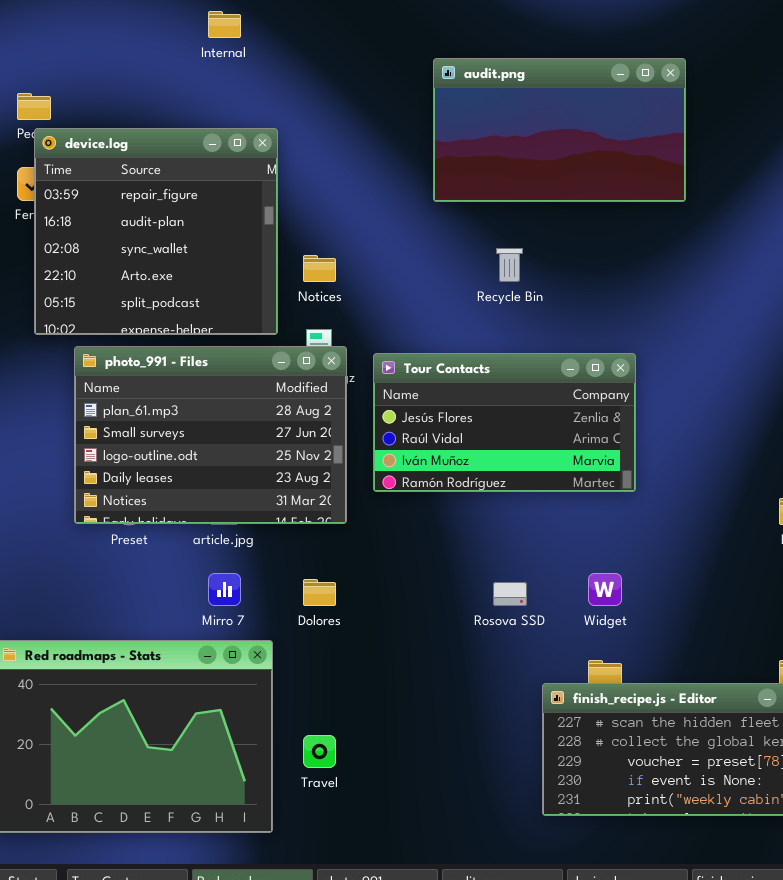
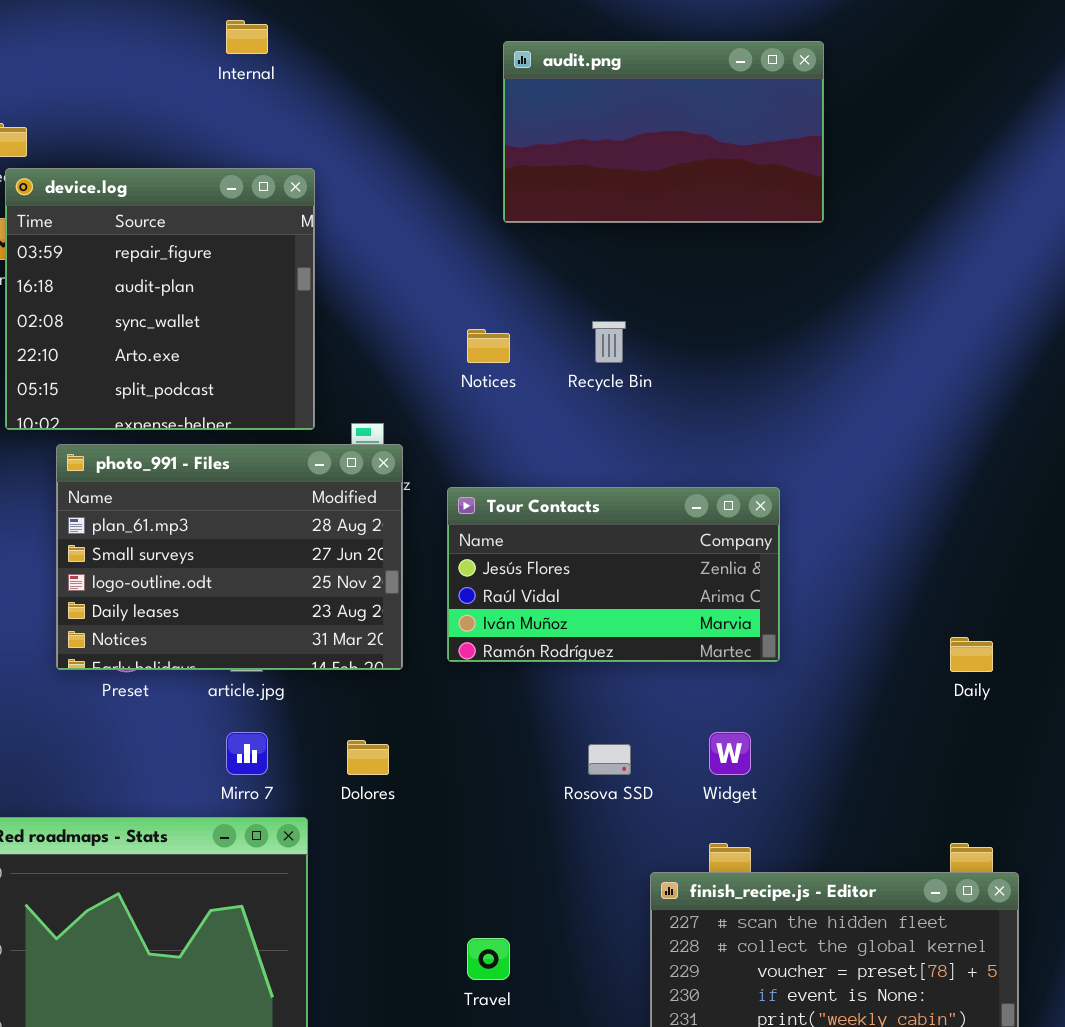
audit.png: [433,58,686,202] -> [503,41,824,223], moved
Notices: [303,255,336,282] -> [467,329,510,363], moved
Tour Contacts: [373,353,636,492] -> [447,487,780,662], moved
Travel: [303,735,336,768] -> [467,938,510,980], moved

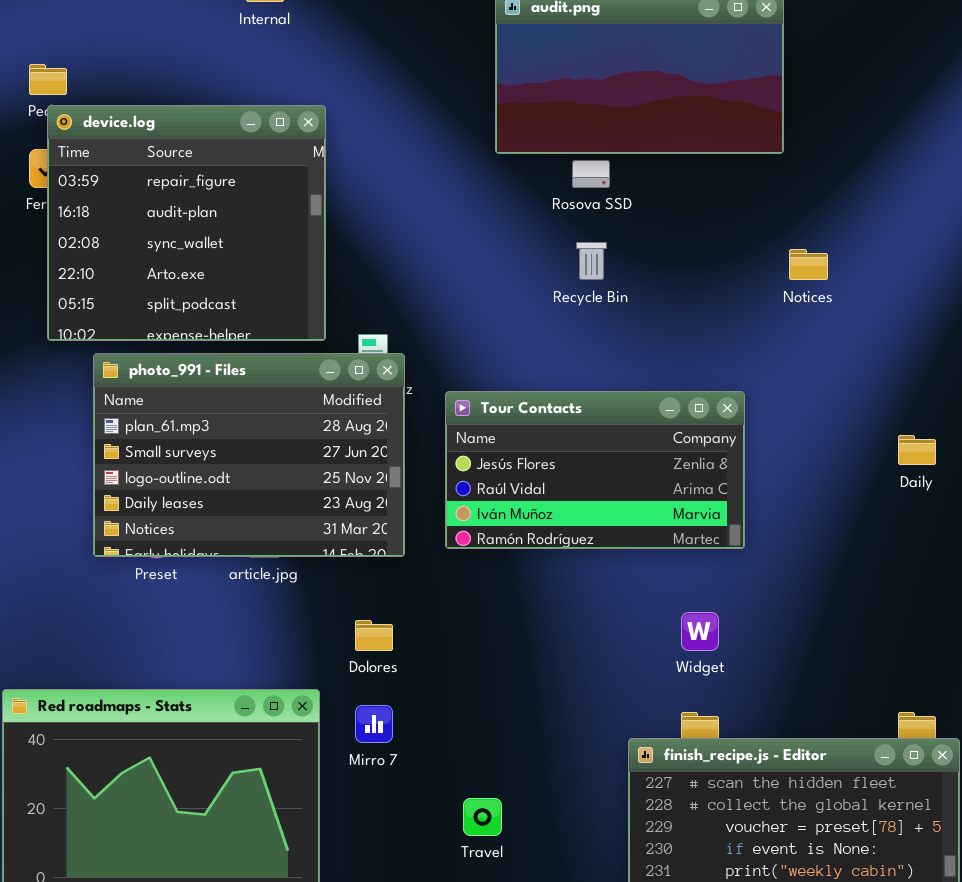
Notices: [467,329,510,363] -> [789,249,828,280], moved
Daily: [950,637,993,672] -> [898,435,936,465], moved
Mirro 7: [226,732,268,775] -> [355,705,393,743], moved
Rosova SSD: [588,744,631,775] -> [572,160,610,188], moved

